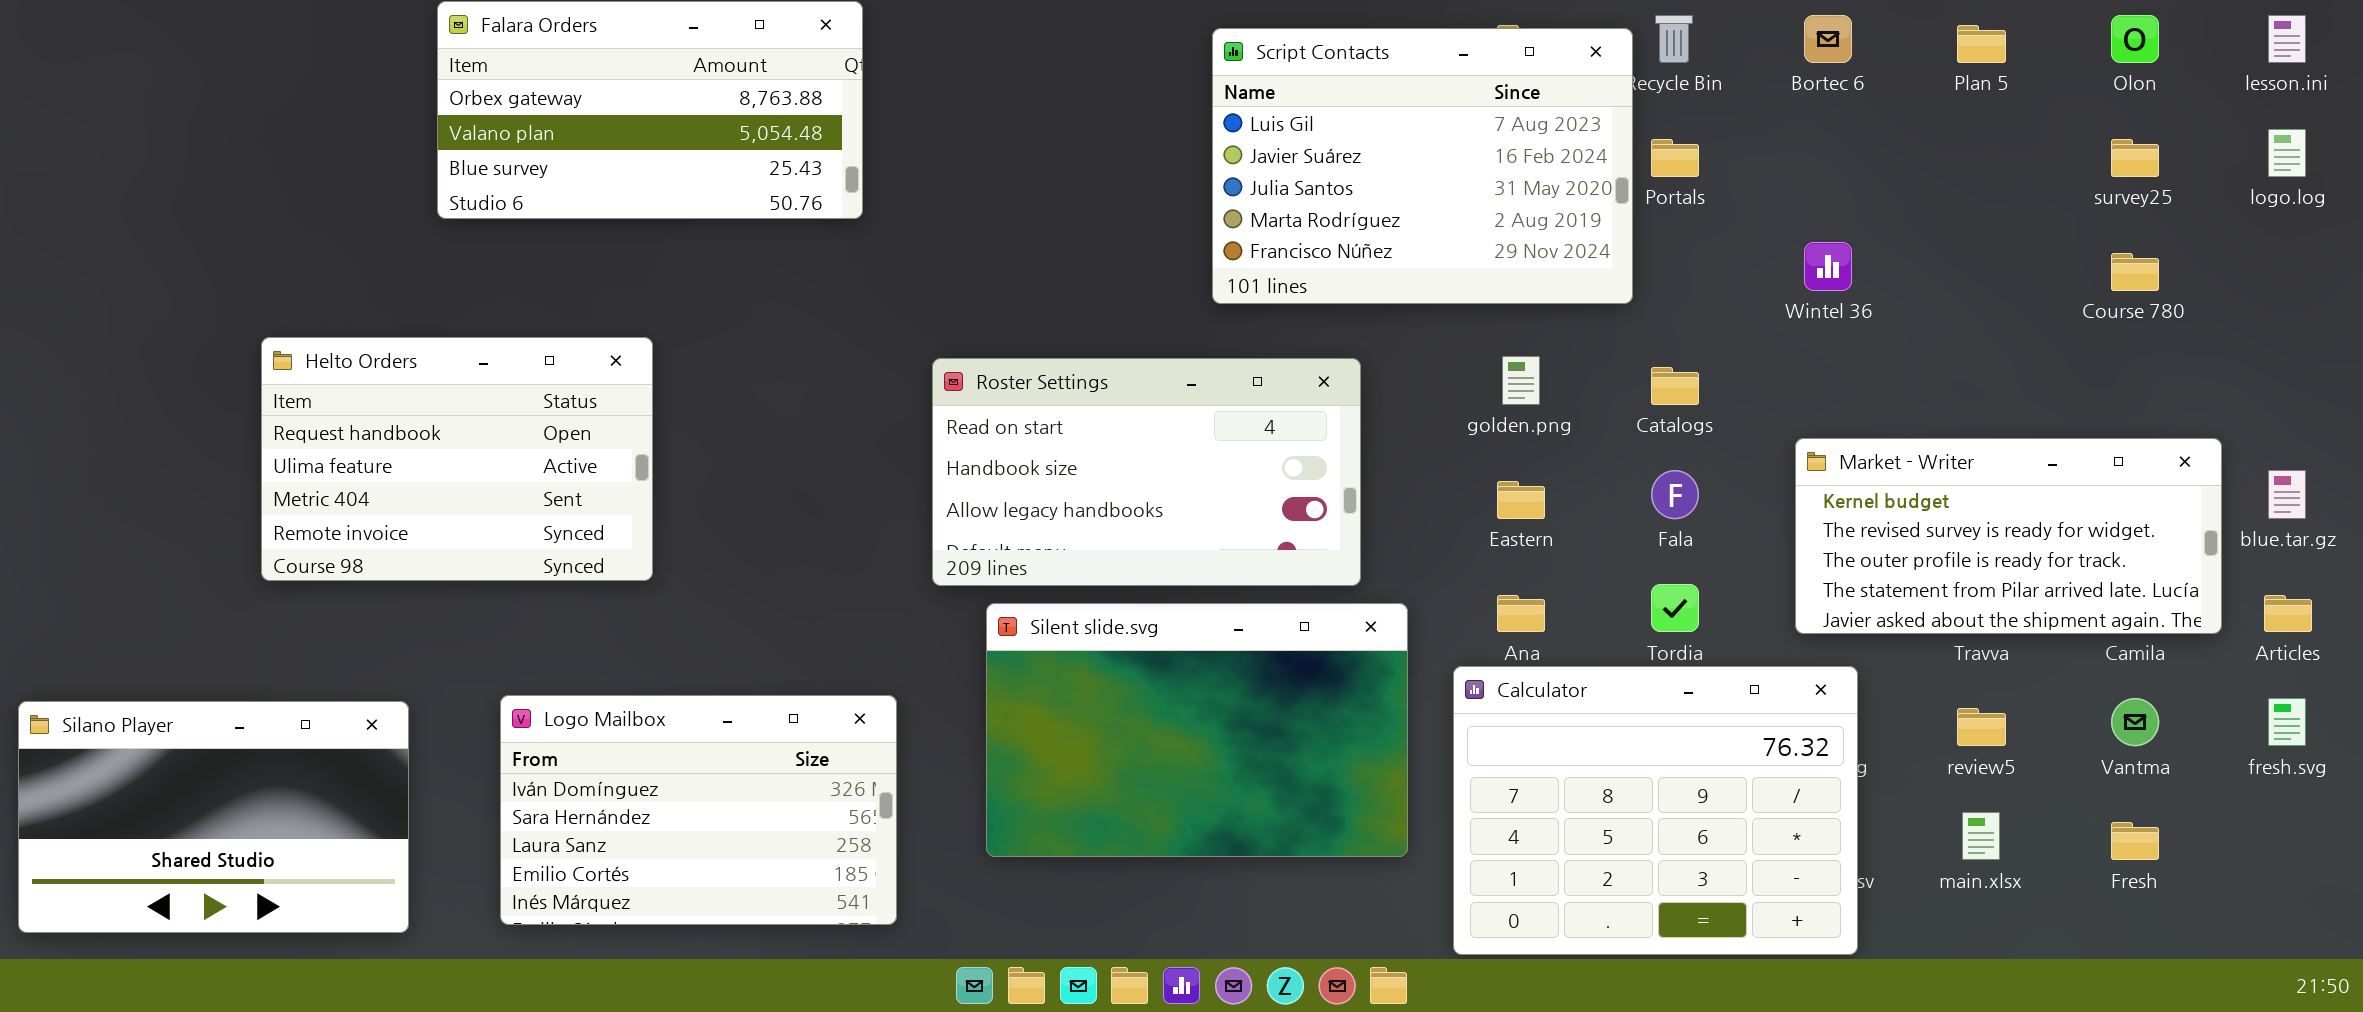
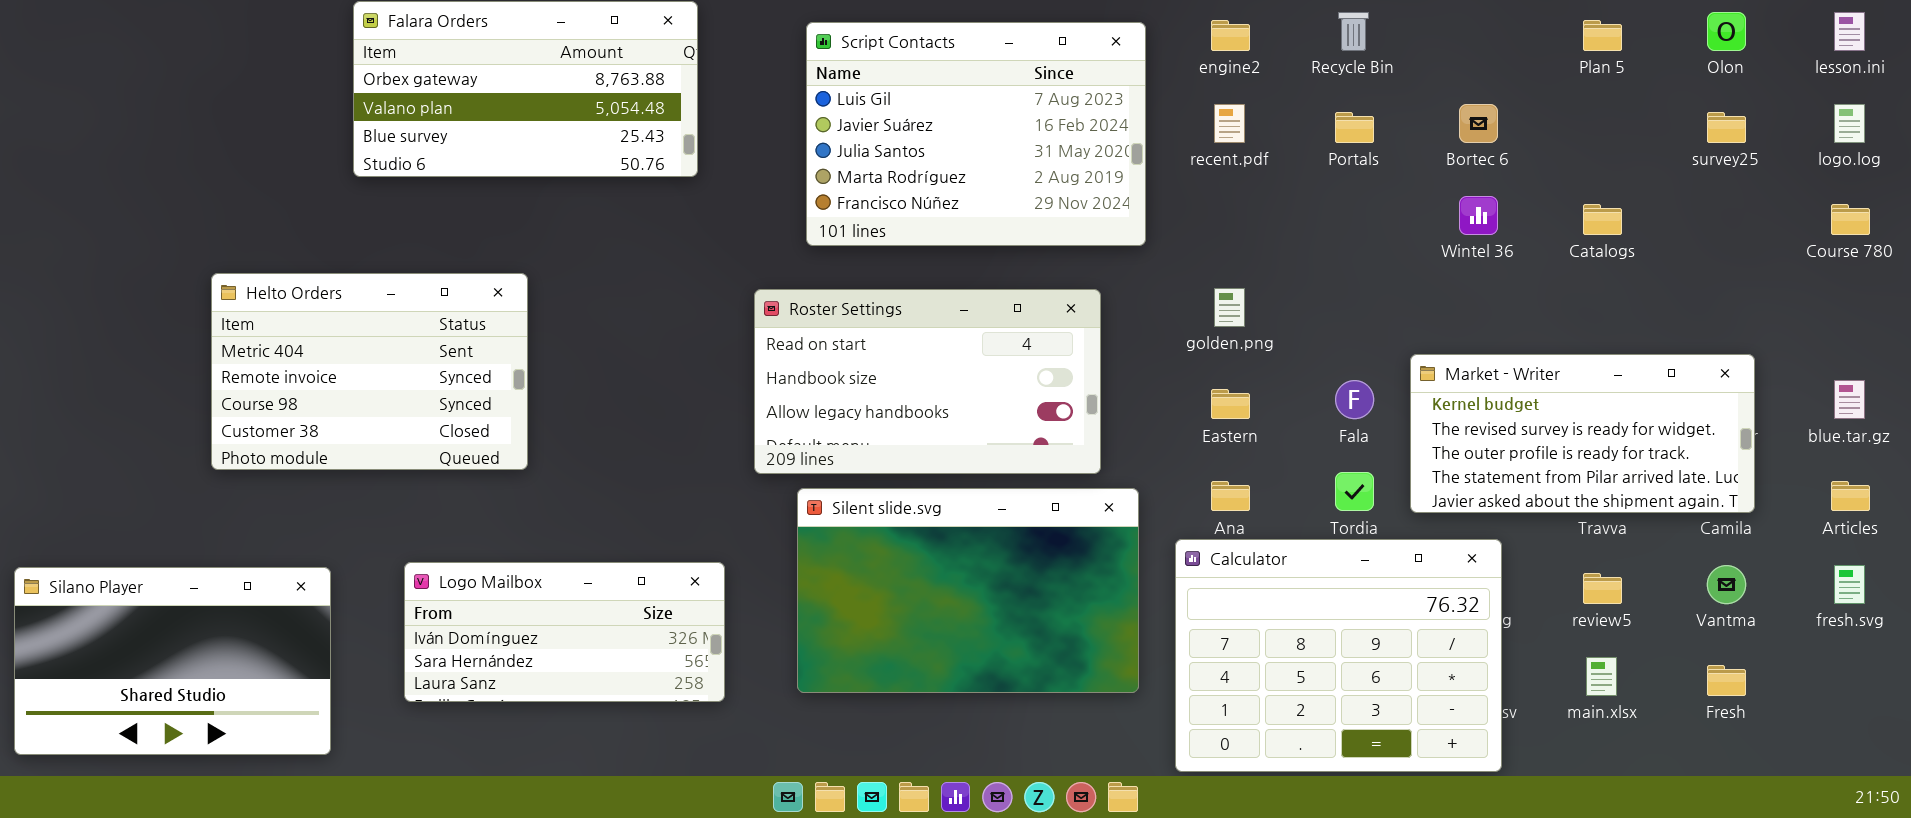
Bortec 6: [1804,15,1852,63] -> [1459,104,1498,143], moved
Script Contacts: [1212,28,1633,304] -> [806,22,1146,246], moved
Course 780: [2111,253,2159,291] -> [1831,204,1870,235], moved
Helto Orders: [261,337,653,581] -> [211,273,528,470], scrolled down 2 rows
Catalogs: [1651,367,1699,405] -> [1583,204,1622,235], moved
Market - Writer: [1795,438,2222,634] -> [1410,354,1755,513], moved
Logo Mailbox: [500,695,897,925] -> [404,562,725,702], resized

